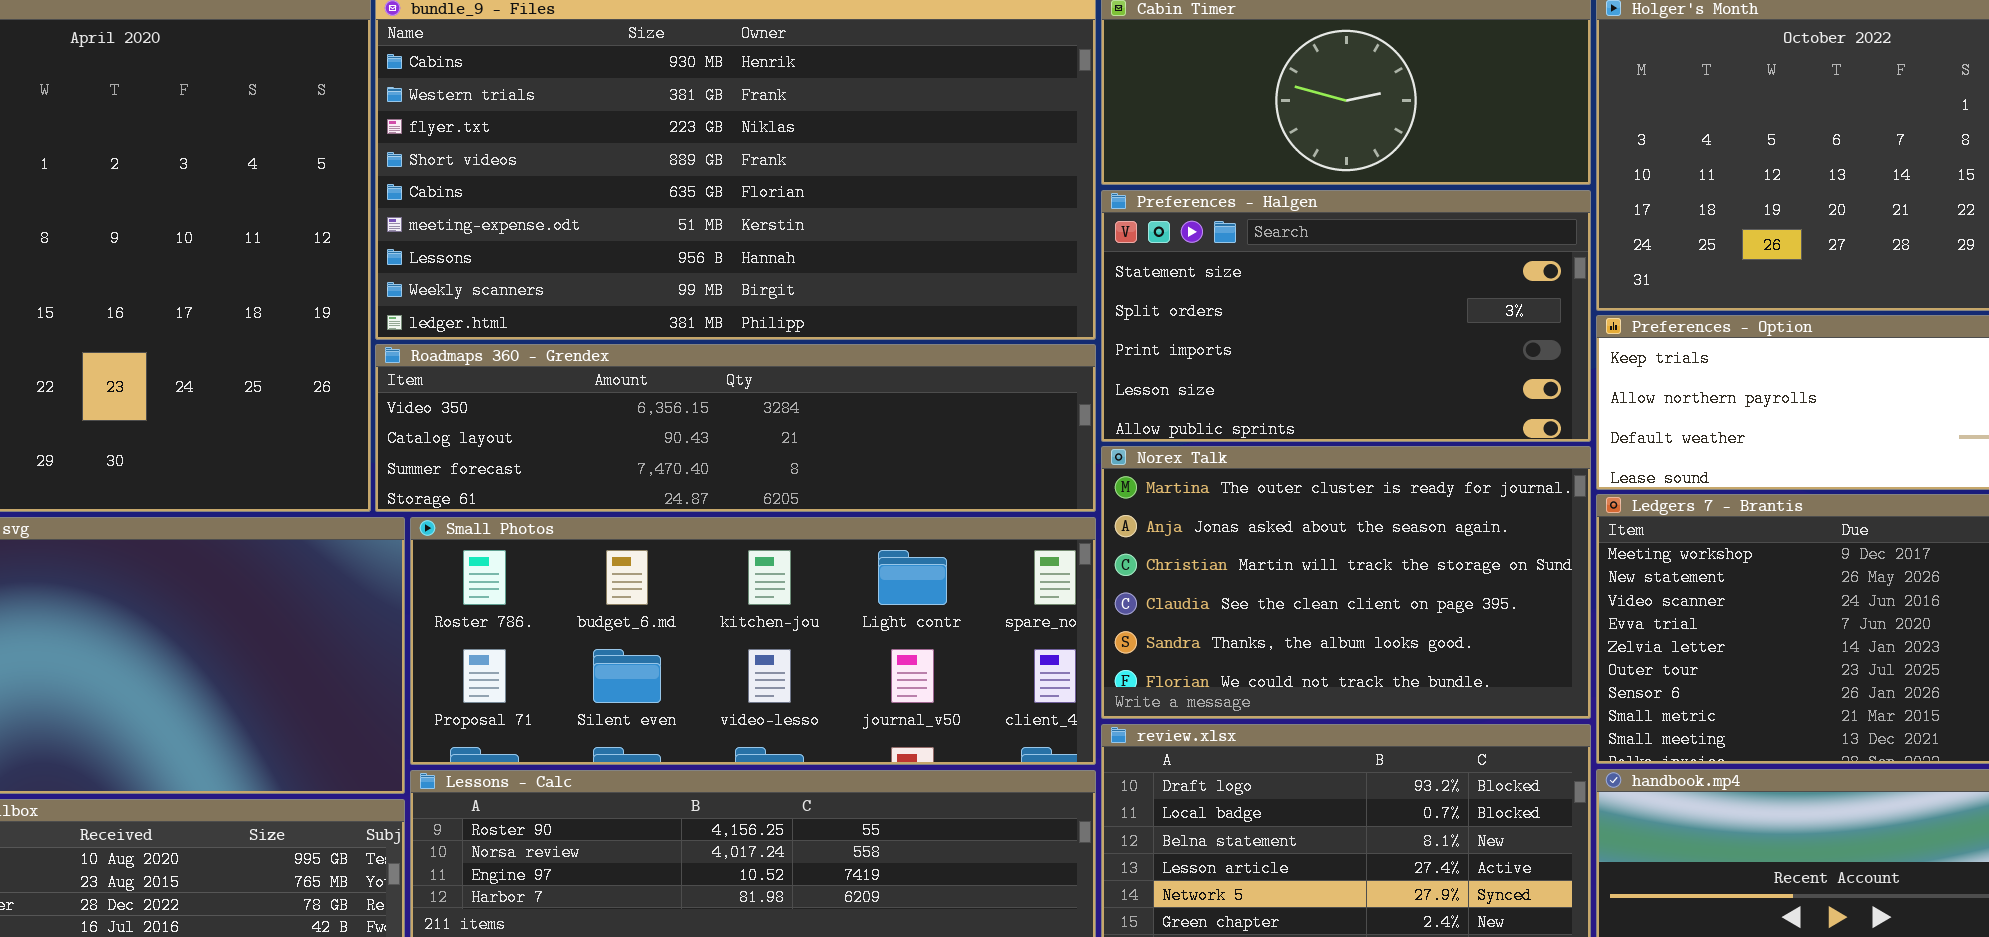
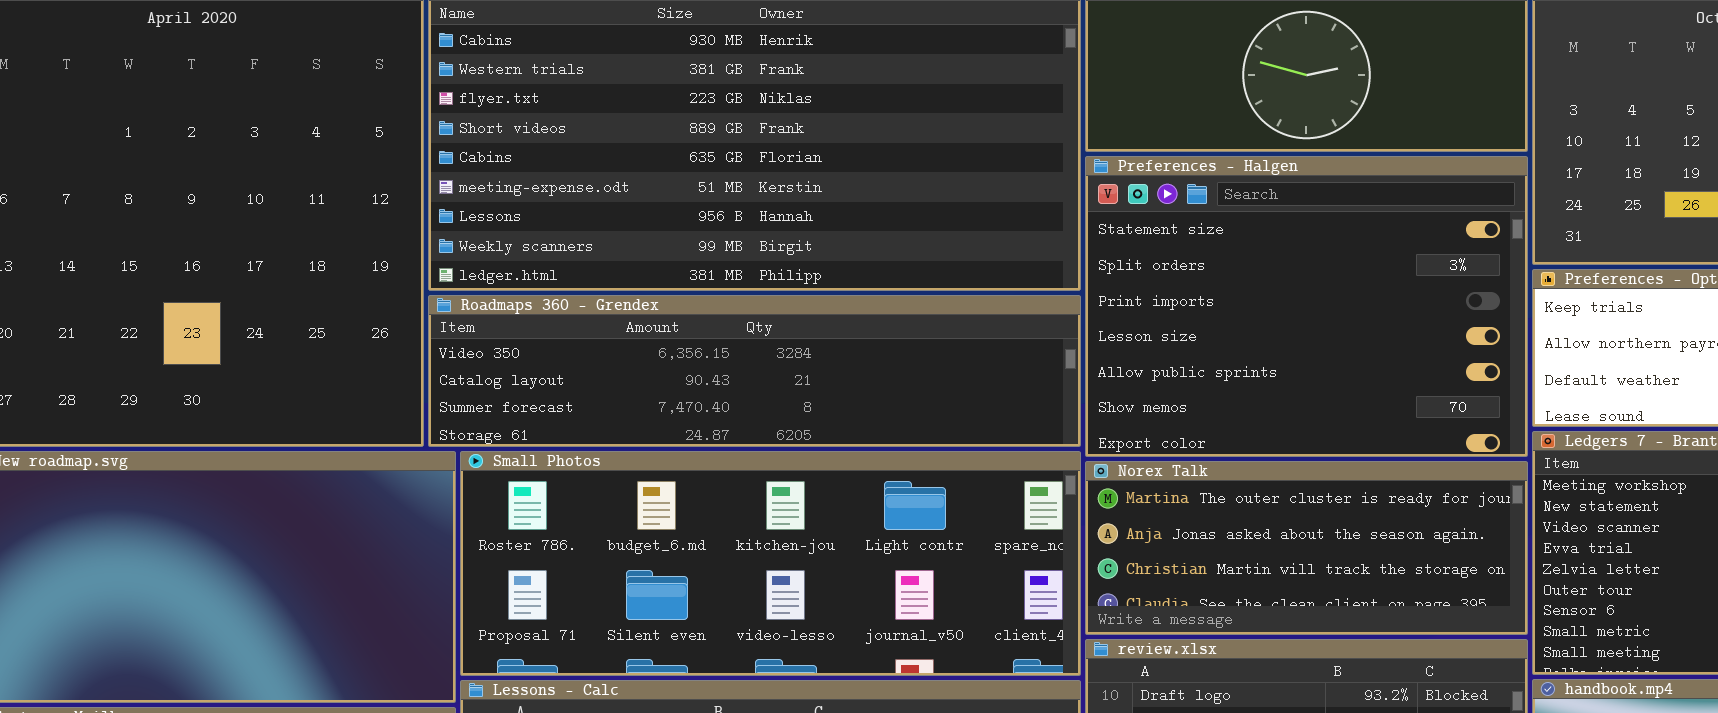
Preferences - Halgen: [1101,190,1591,442] -> [1085,156,1528,457], resized
Norex Talk: [1101,446,1591,719] -> [1085,461,1528,635], resized

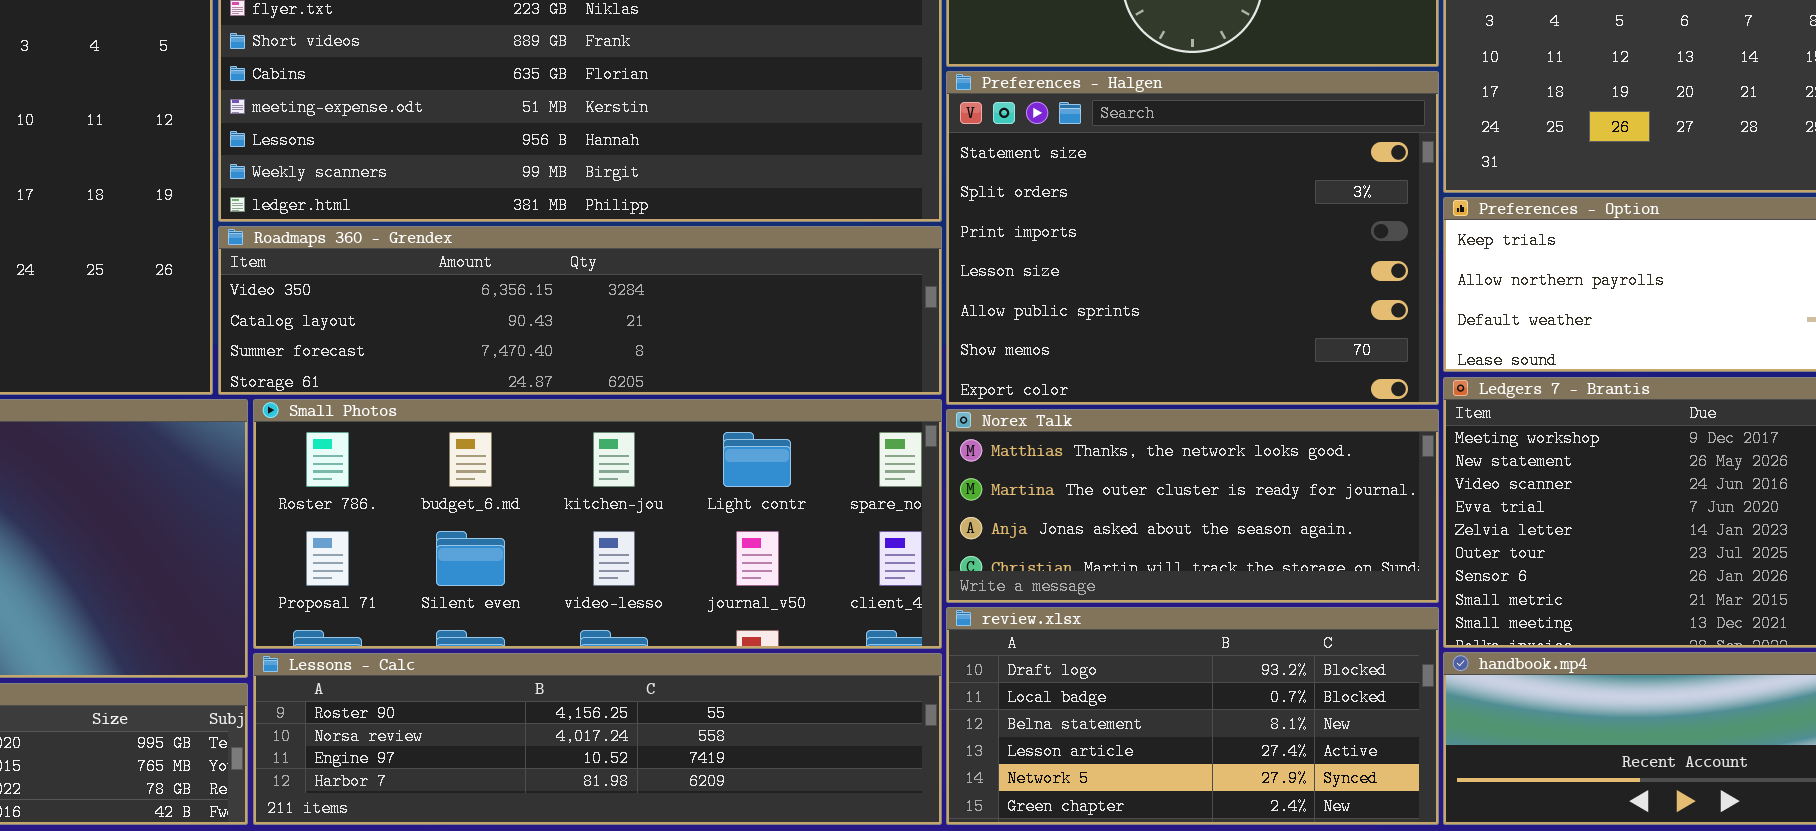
Norex Talk: [1085,461,1528,635] -> [946,409,1439,603], scrolled up 1 row

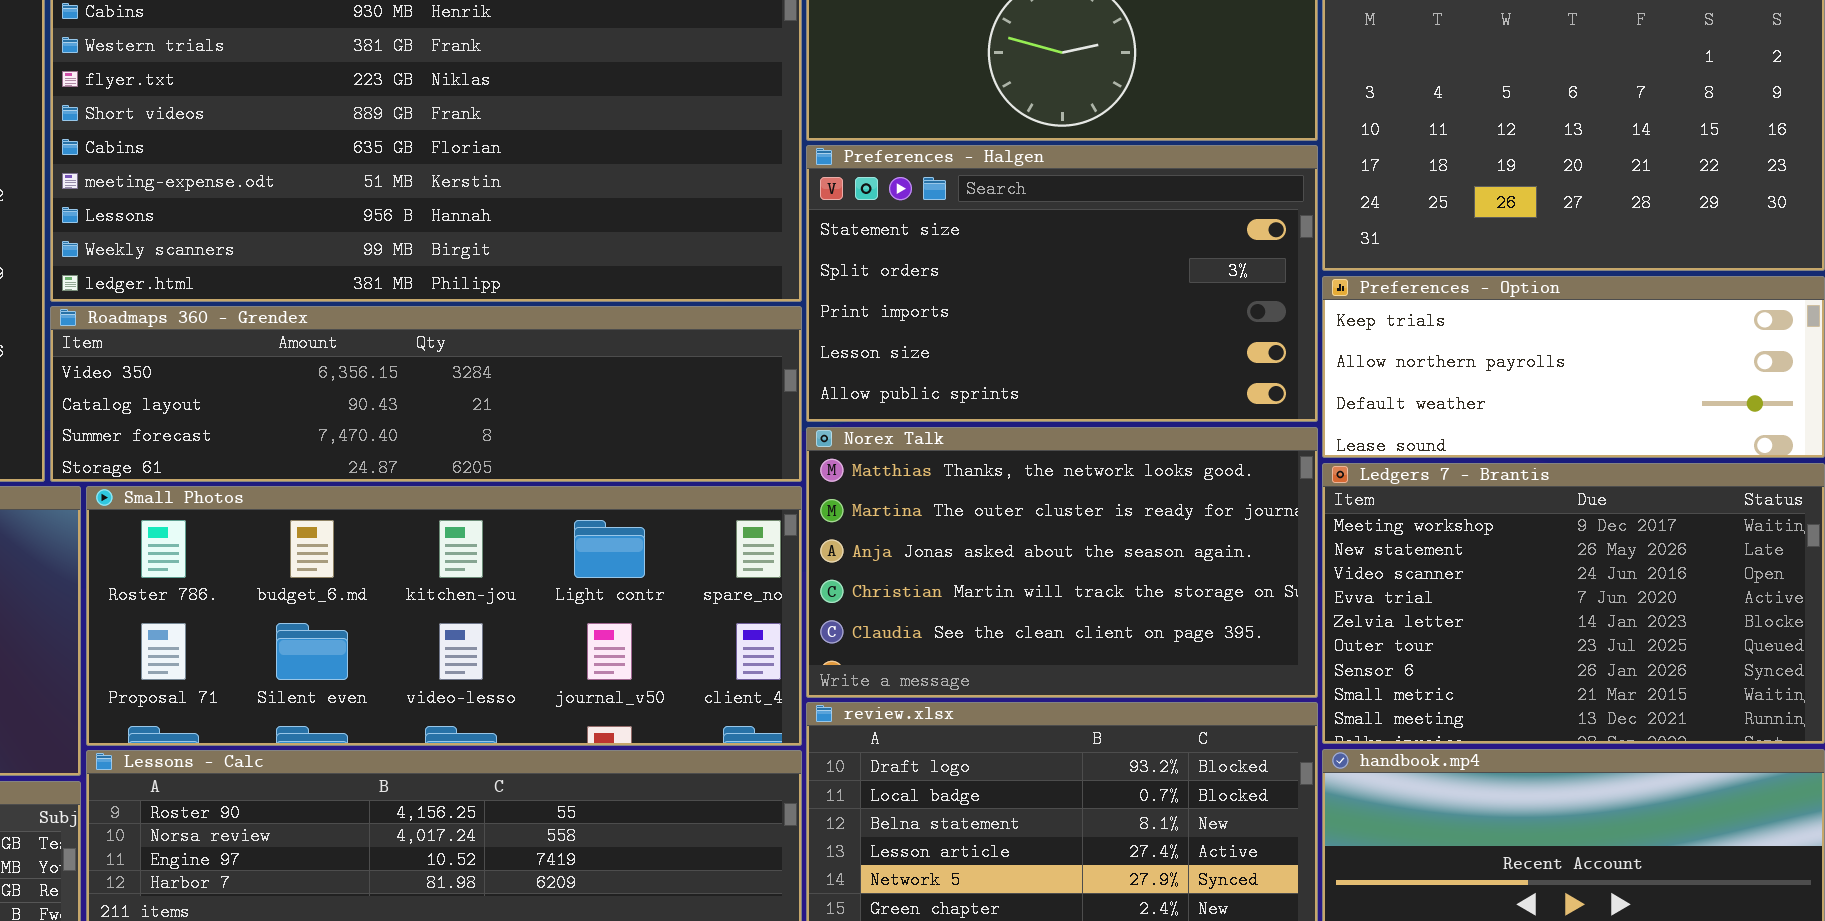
Preferences - Halgen: [946,71,1439,405] -> [806,145,1318,422], resized
Norex Talk: [946,409,1439,603] -> [806,427,1318,698], resized

